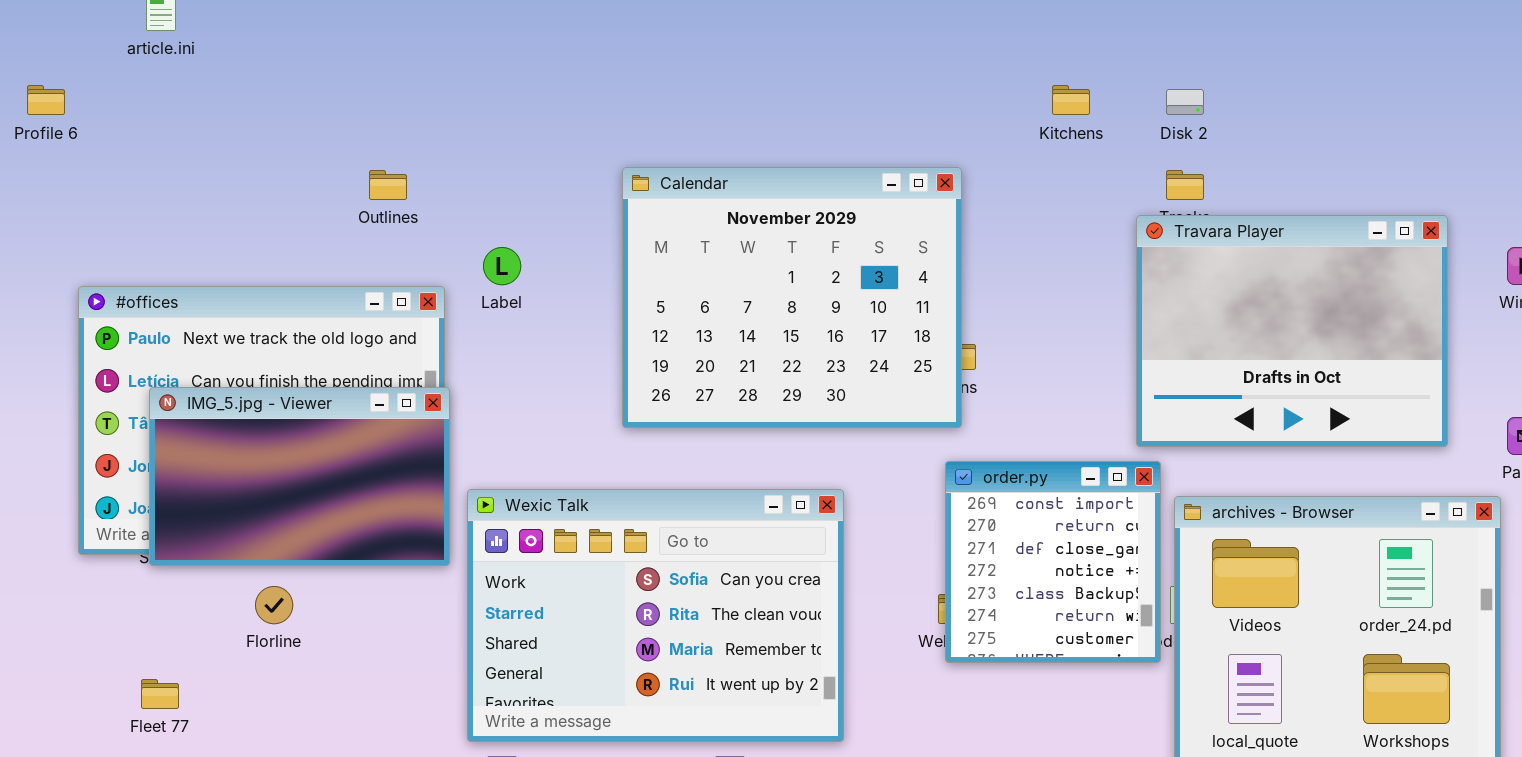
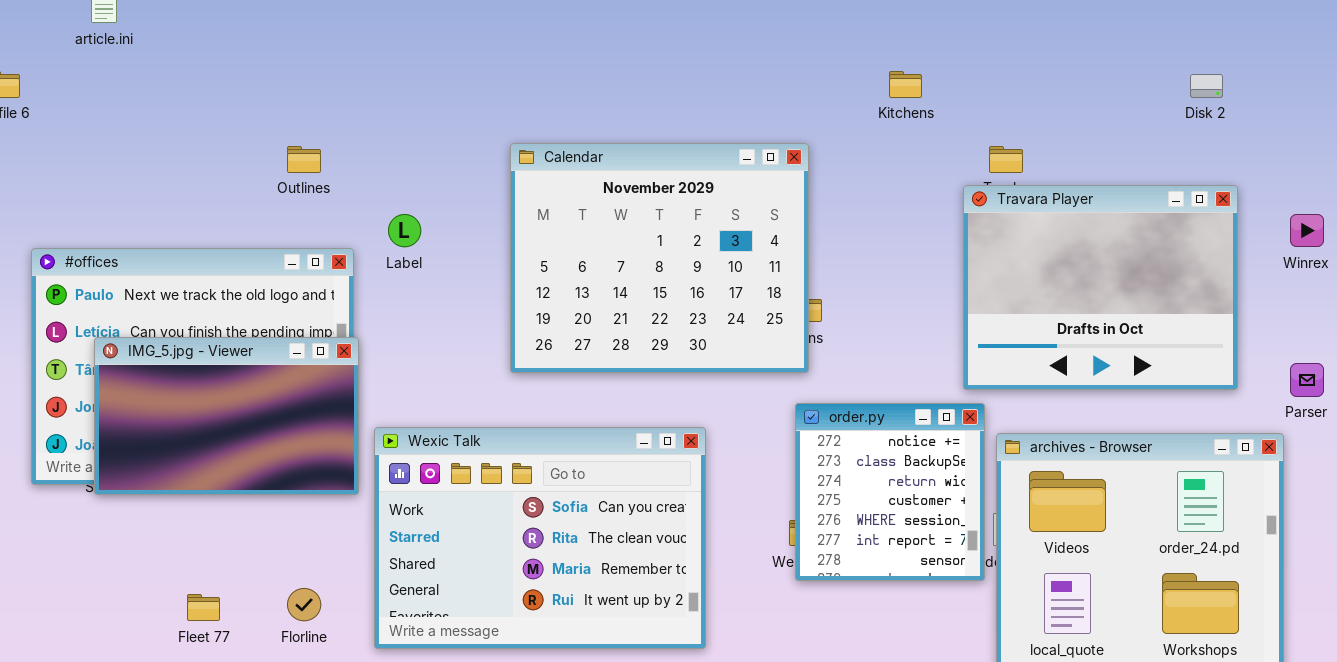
Disk 2: [1166,89,1204,115] -> [1190,74,1223,98], moved
order.py: [945,461,1161,663] -> [795,403,985,581], scrolled down 3 rows
Florline: [255,586,293,624] -> [287,588,321,621], moved
Fleet 77: [141,679,179,709] -> [187,594,220,621], moved

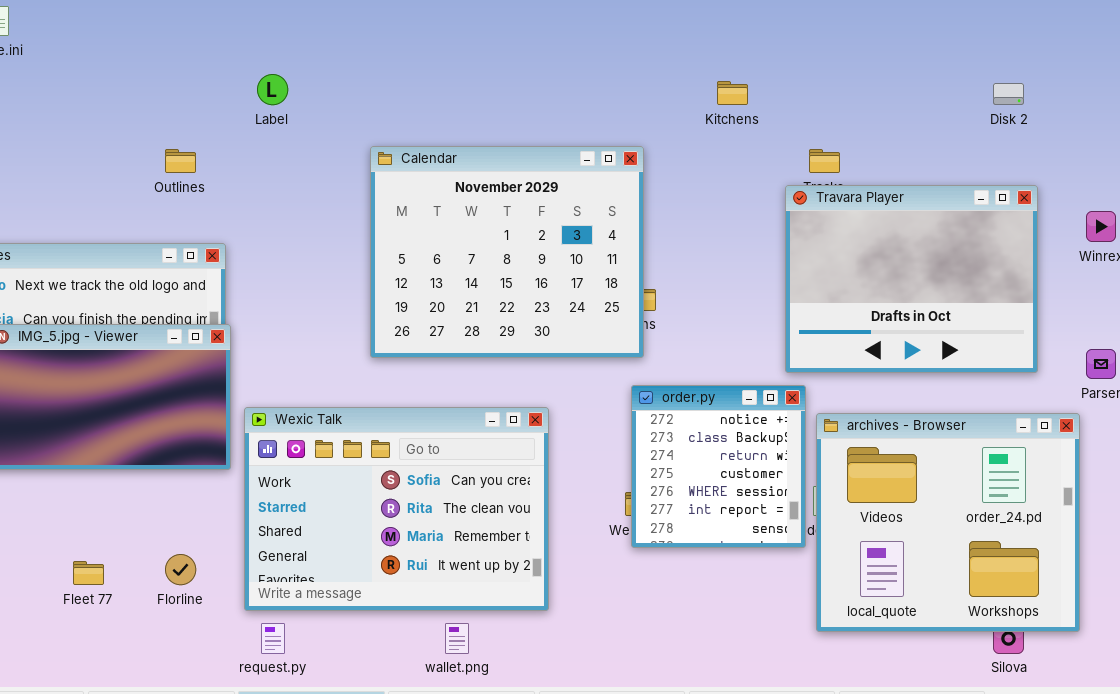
Label: [388,214,421,247] -> [257,74,288,105], moved

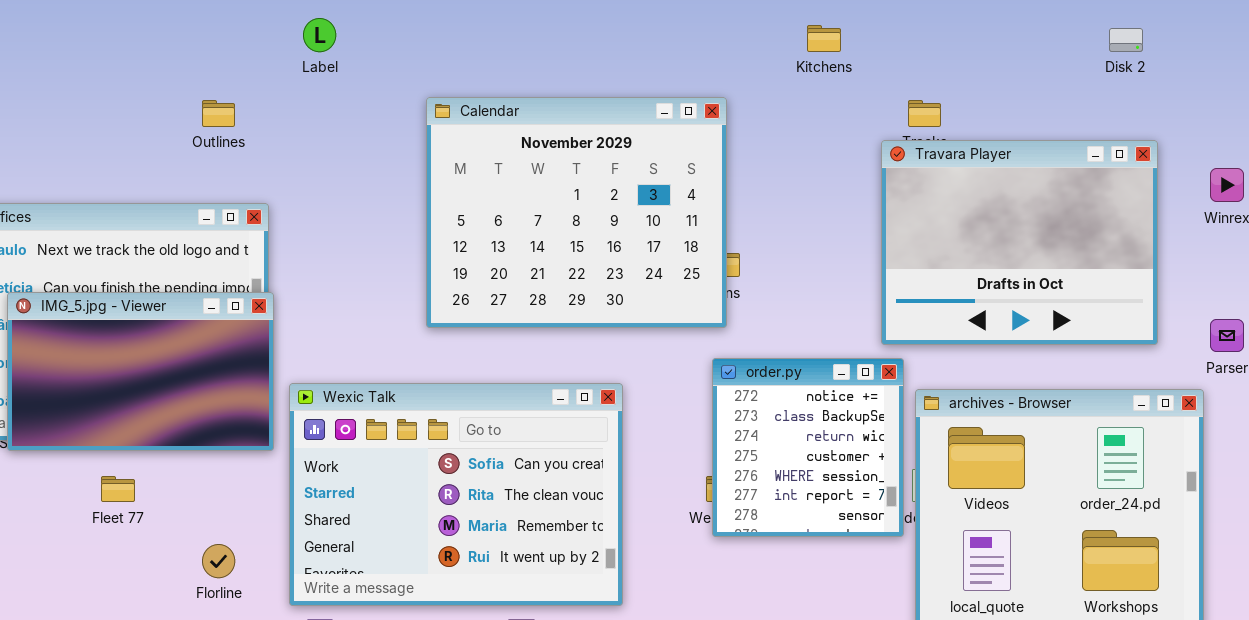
Fleet 77: [73,561,104,585] -> [101,476,135,502], moved

